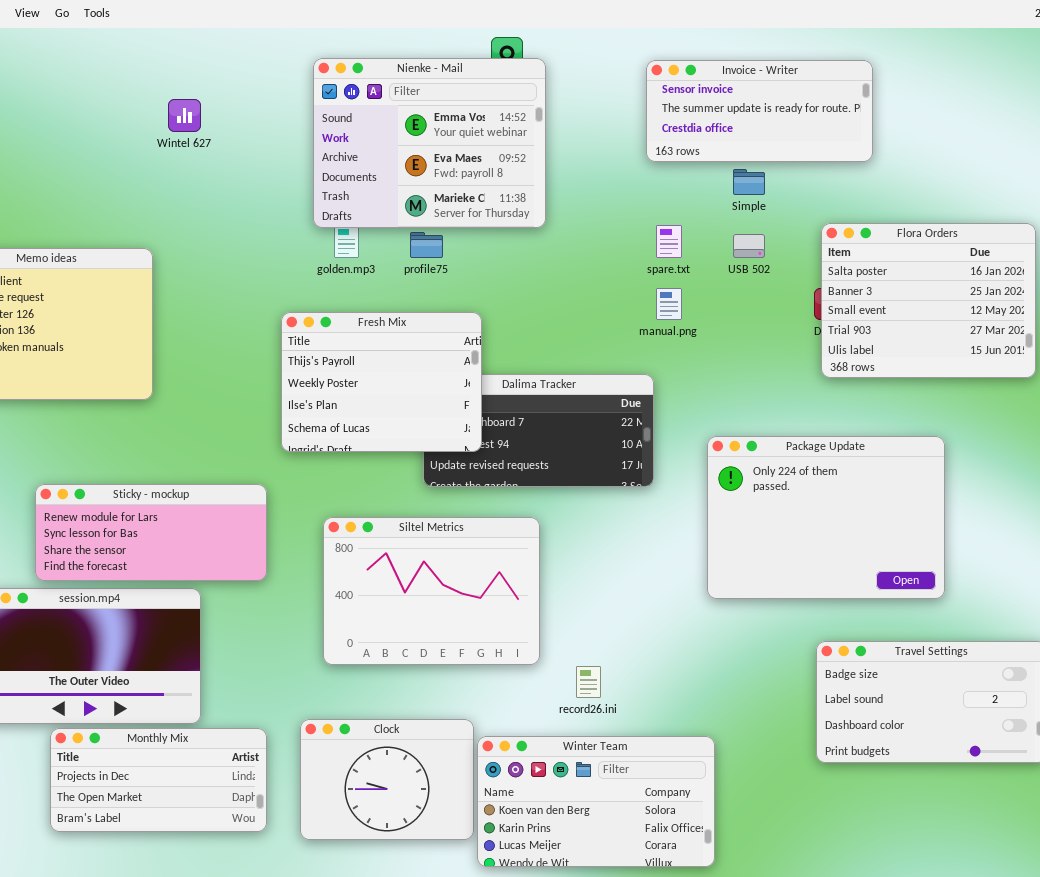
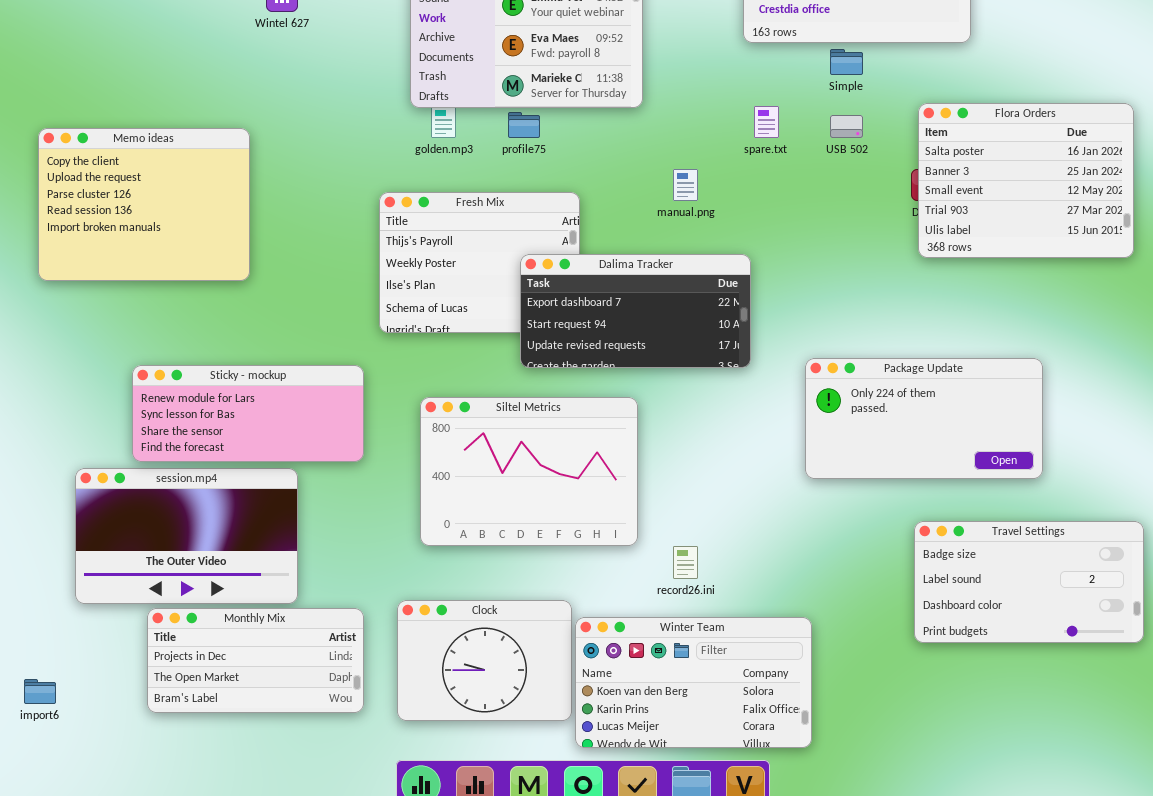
manual.png: [656,288,682,320] -> [673,169,698,201], moved
Dalima Tracker: [423,374,654,487] -> [520,254,751,368], raised
Package Update: [707,436,945,599] -> [805,358,1043,479], resized

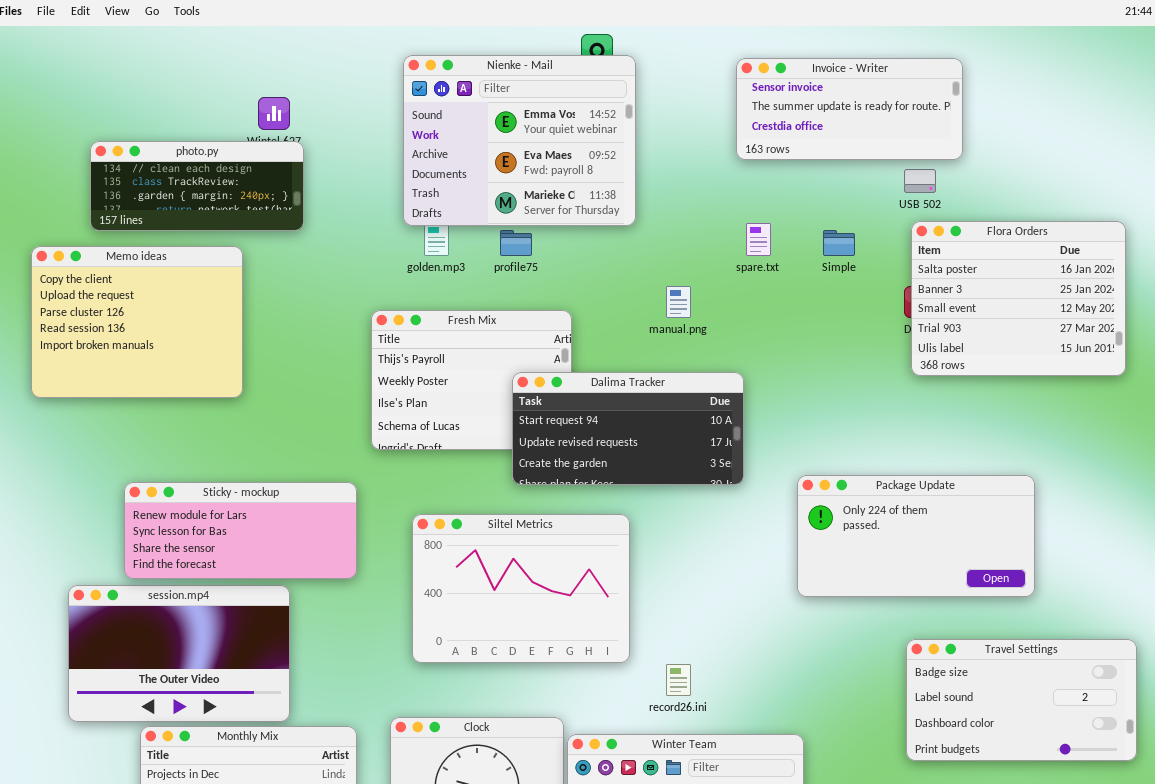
photo.py: none -> [90,141,304,231], opened
Simple: [830,49,863,75] -> [823,230,855,256], moved
USB 502: [830,115,863,138] -> [904,169,936,193], moved
Dalima Tracker: [520,254,751,368] -> [512,372,744,485], scrolled down 1 row

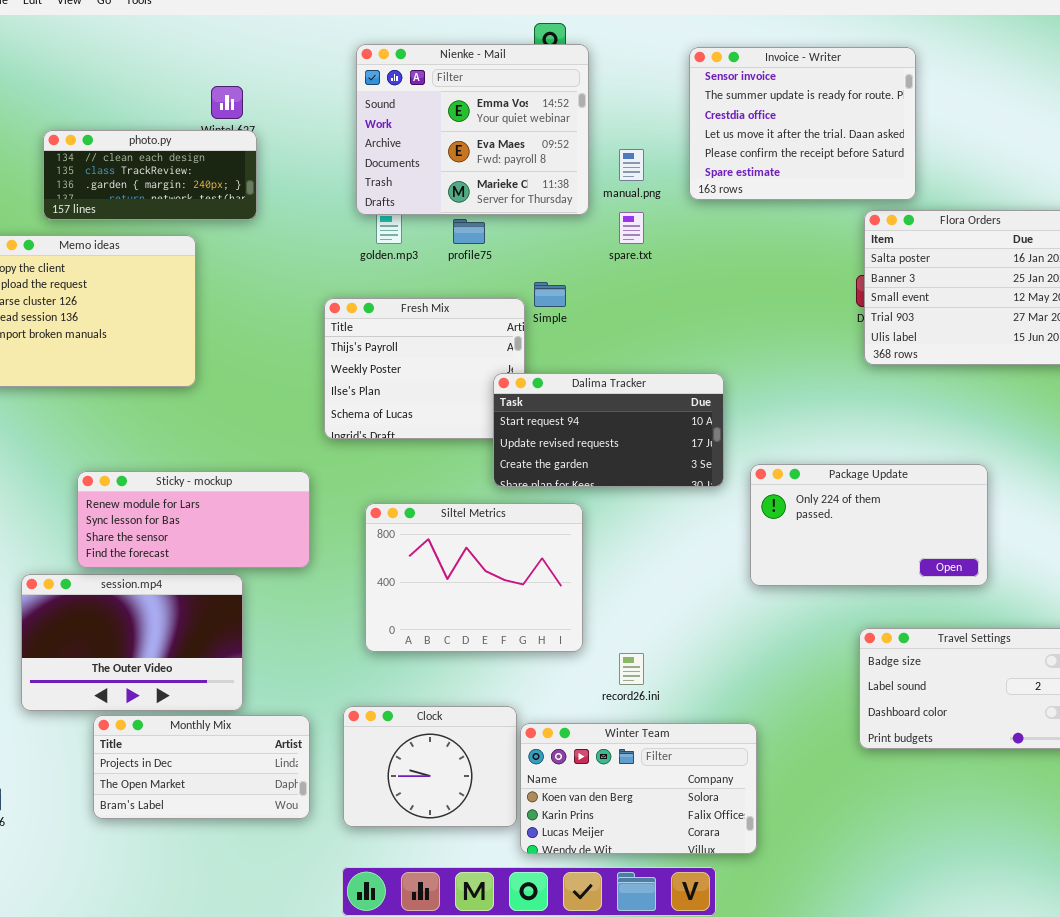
Invoice - Writer: [736,58,963,160] -> [689,47,916,200], resized
spare.txt: [746,223,771,256] -> [619,212,644,244], moved
Simple: [823,230,855,256] -> [534,282,566,307], moved
manual.png: [666,286,691,318] -> [619,149,644,181], moved
Dalima Tracker: [512,372,744,485] -> [493,373,724,487], moved

